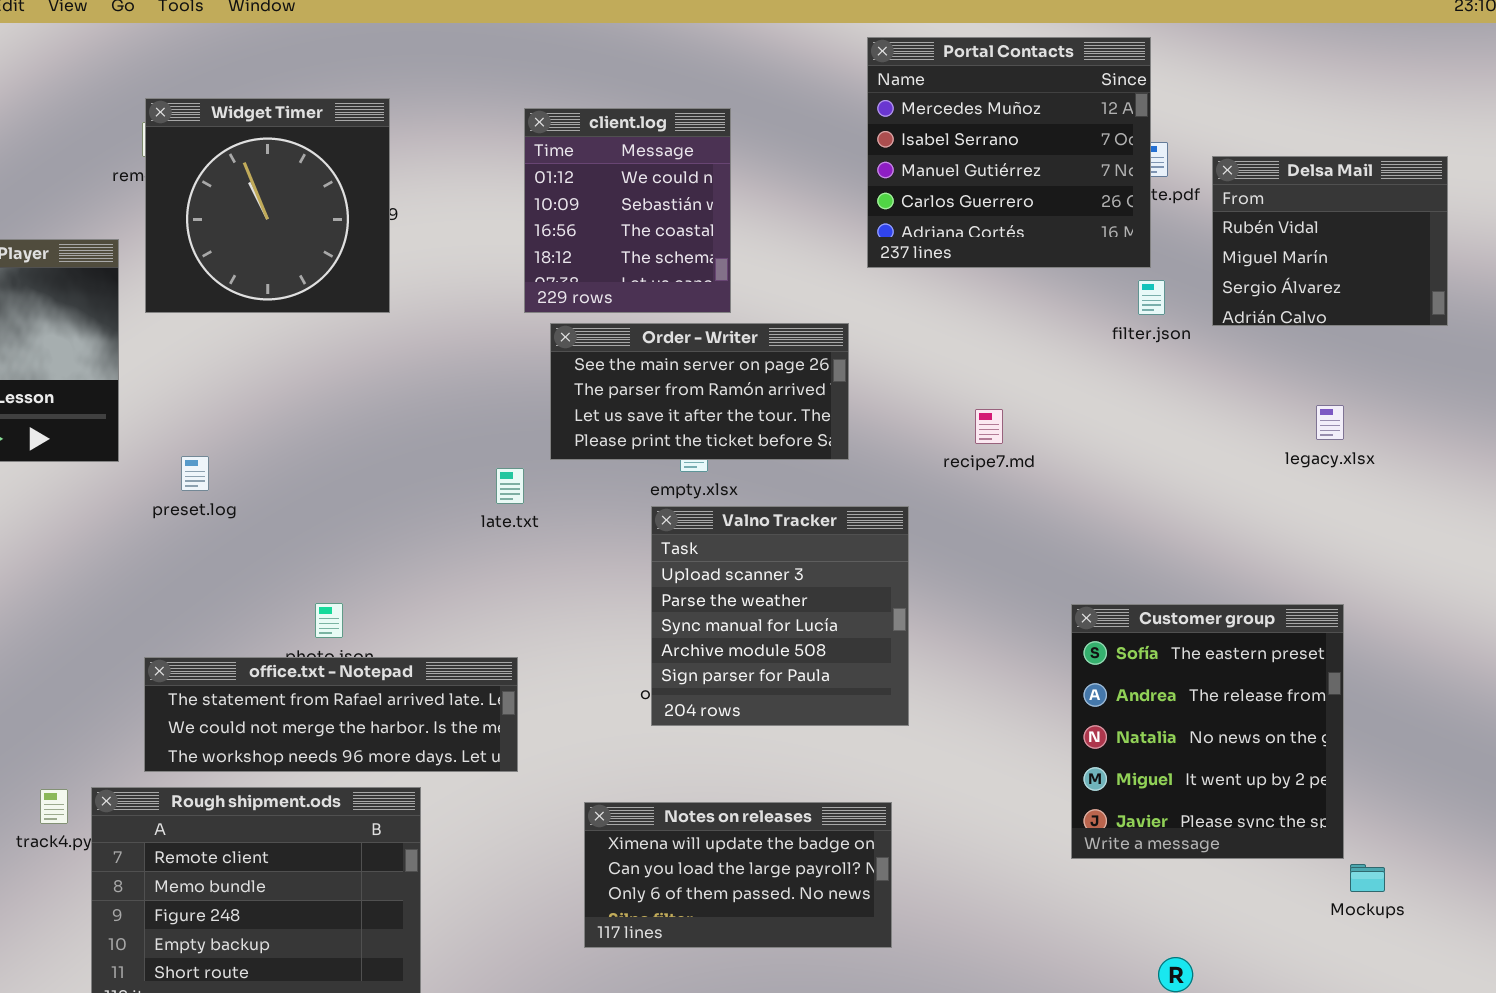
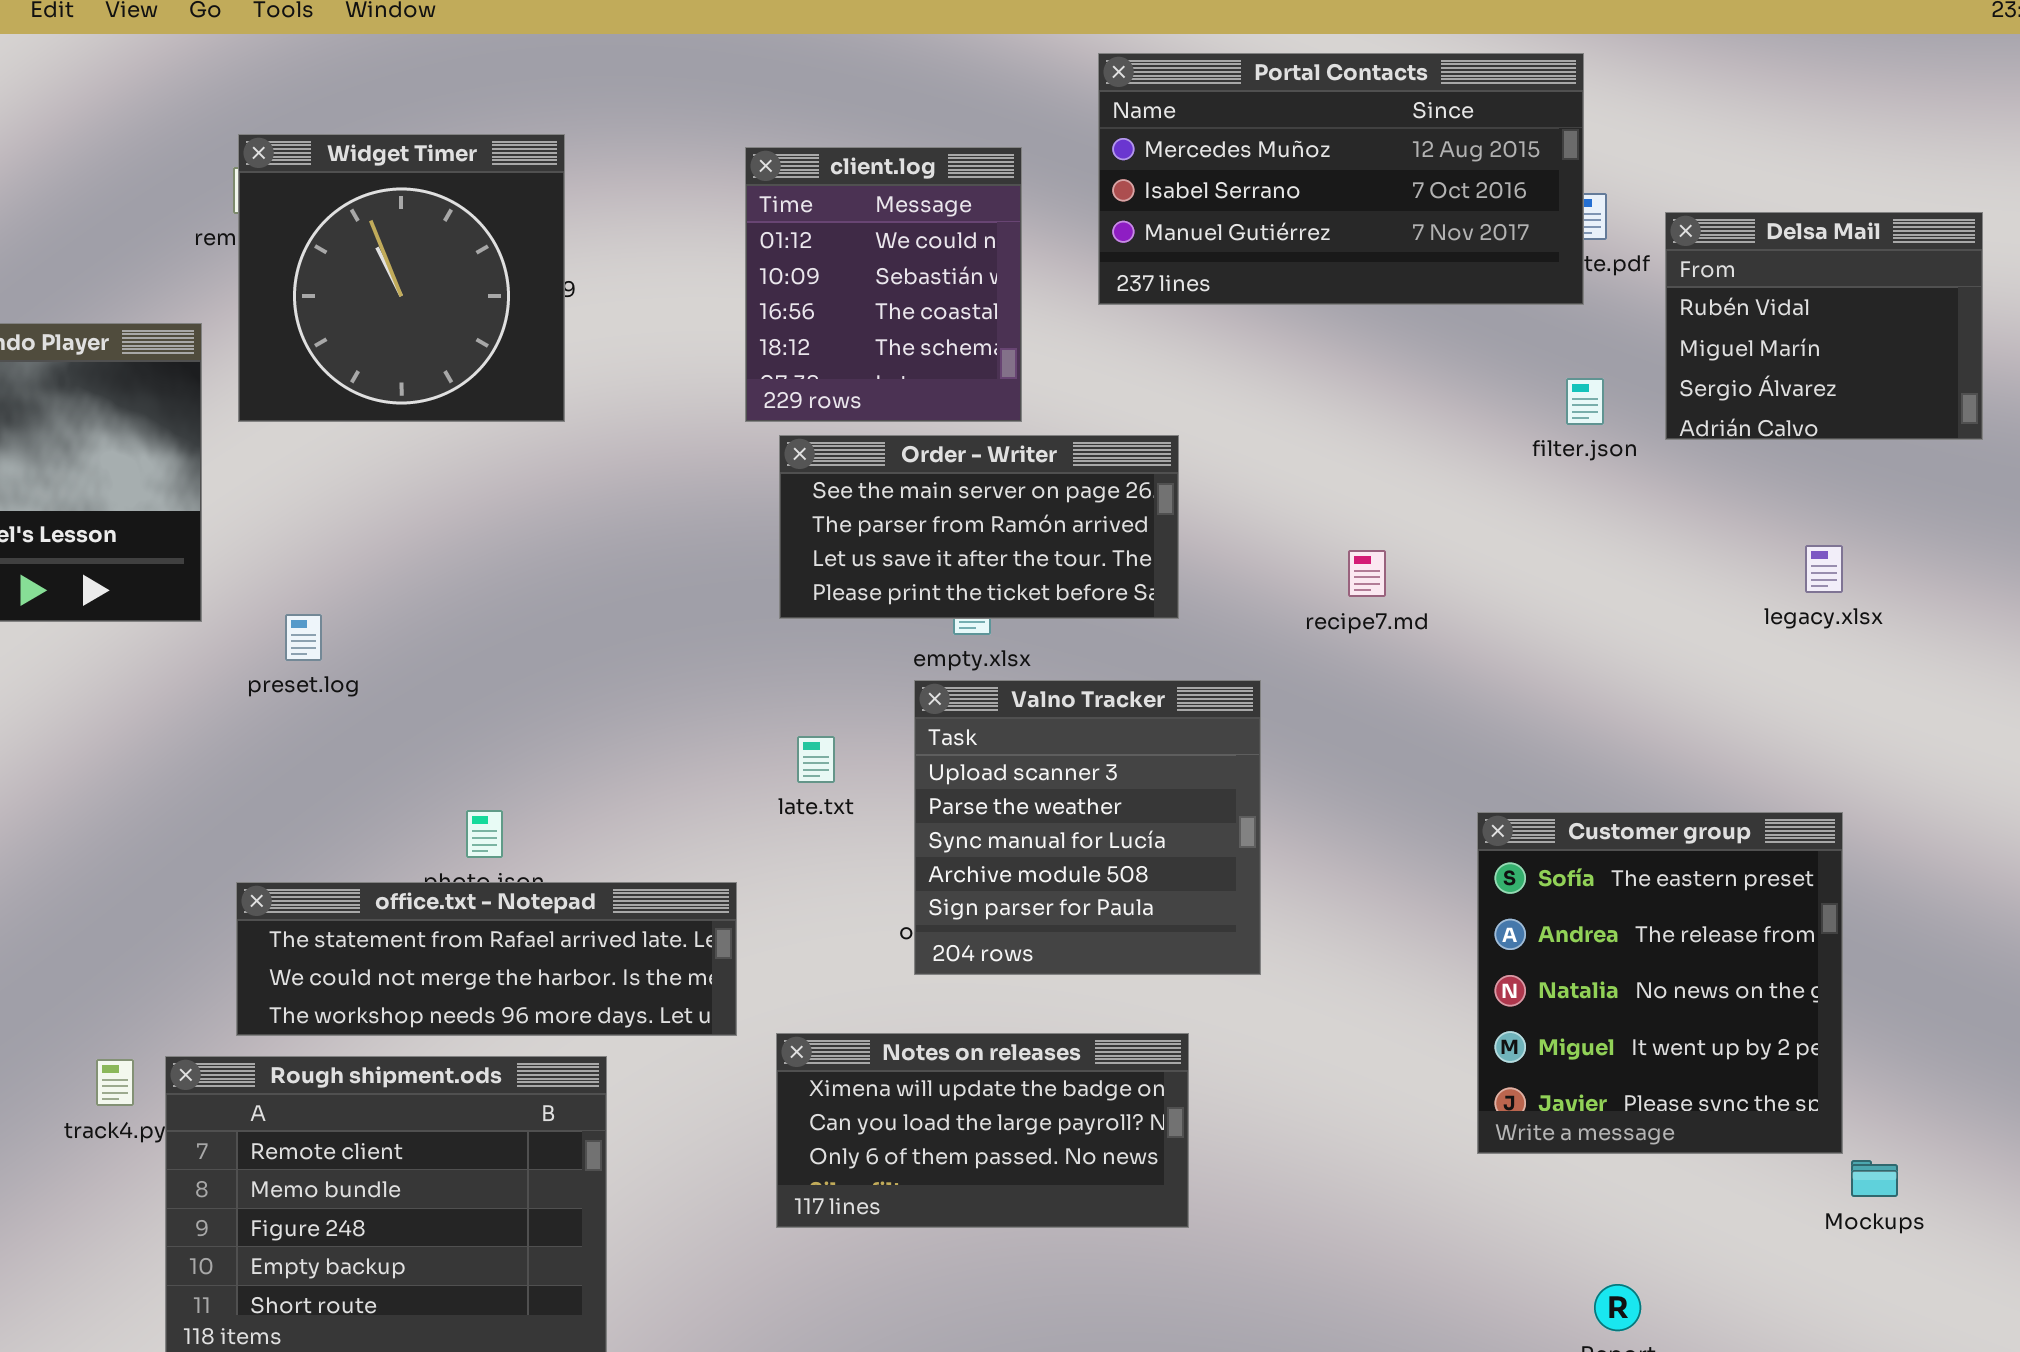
Portal Contacts: [867,37,1151,268] -> [1098,53,1584,305], resized
late.txt: [496,468,524,504] -> [797,736,835,783], moved
Notes on releases: [584,802,892,948] -> [776,1033,1189,1228], moved

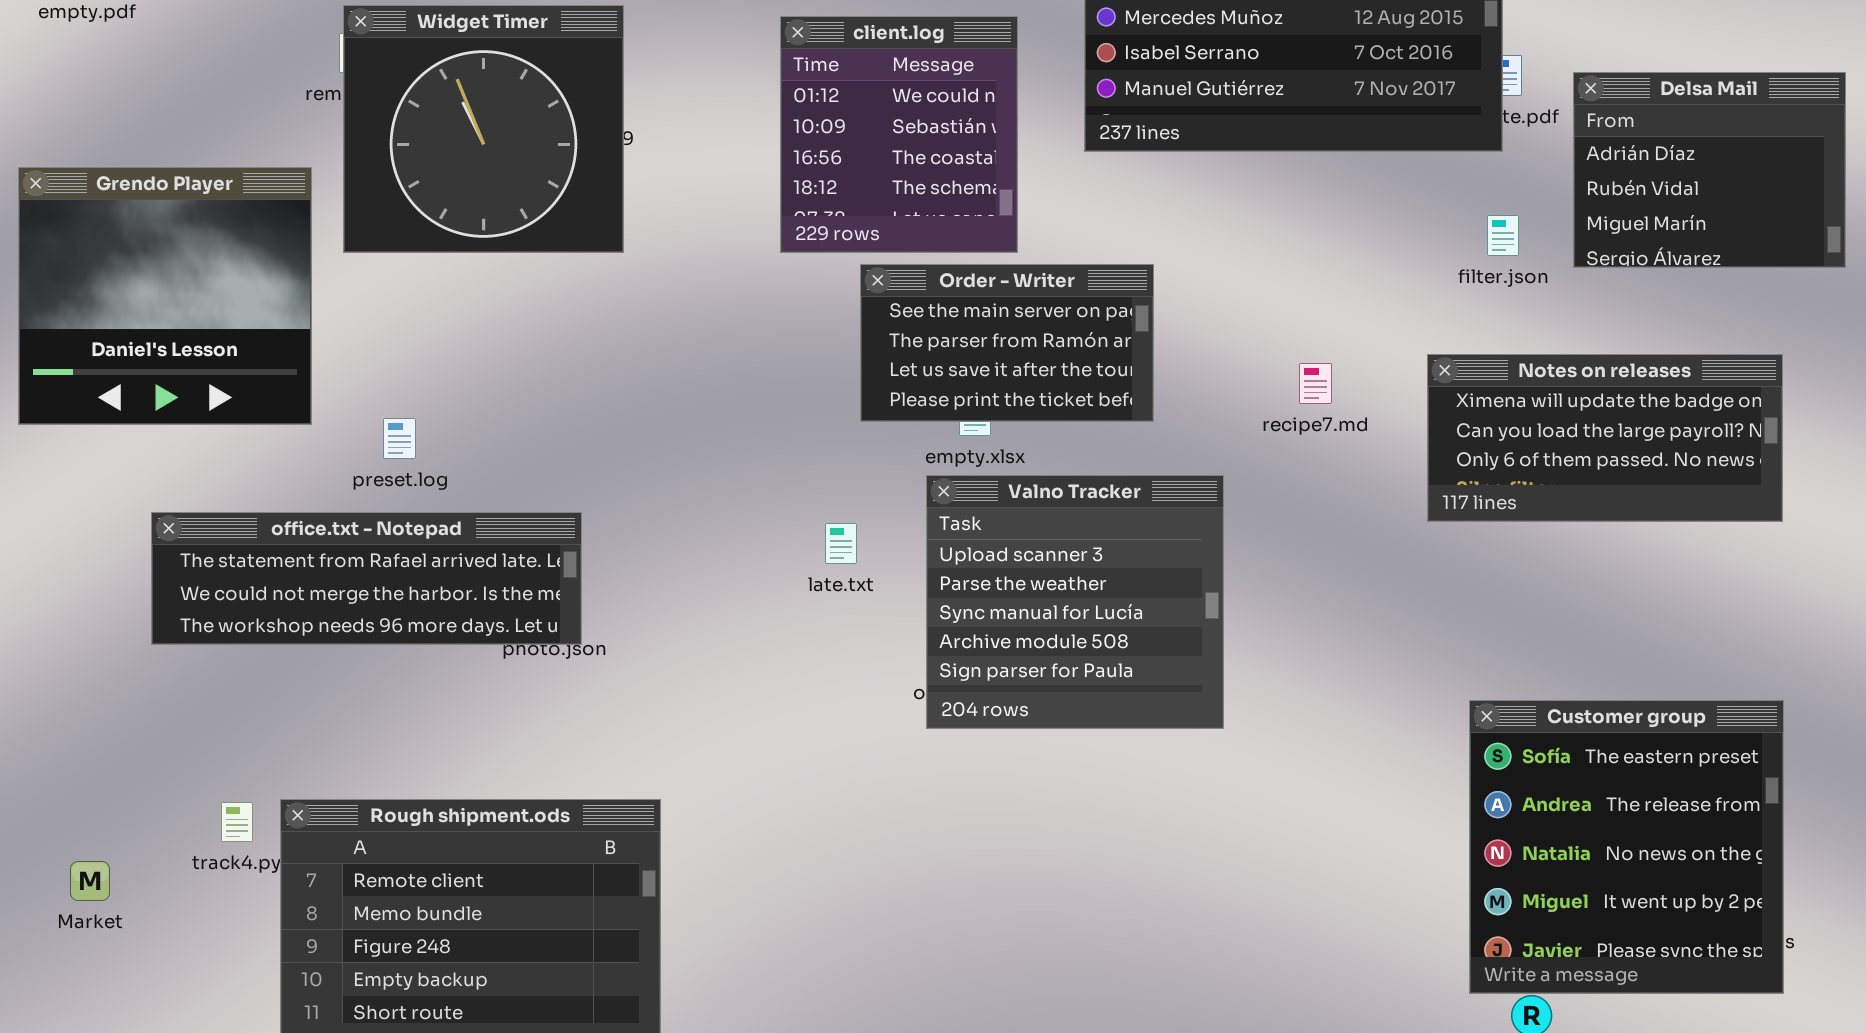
Delsa Mail: [1665,212,1983,440] -> [1573,72,1846,268], scrolled up 1 row
Order - Writer: [779,435,1179,619] -> [860,264,1154,422], resized
Customer group: [1477,812,1843,1154] -> [1469,700,1784,994], moved
office.txt - Notepad: [236,882,737,1036] -> [151,512,582,645], moved
Notes on releases: [776,1033,1189,1228] -> [1427,354,1783,522], moved

